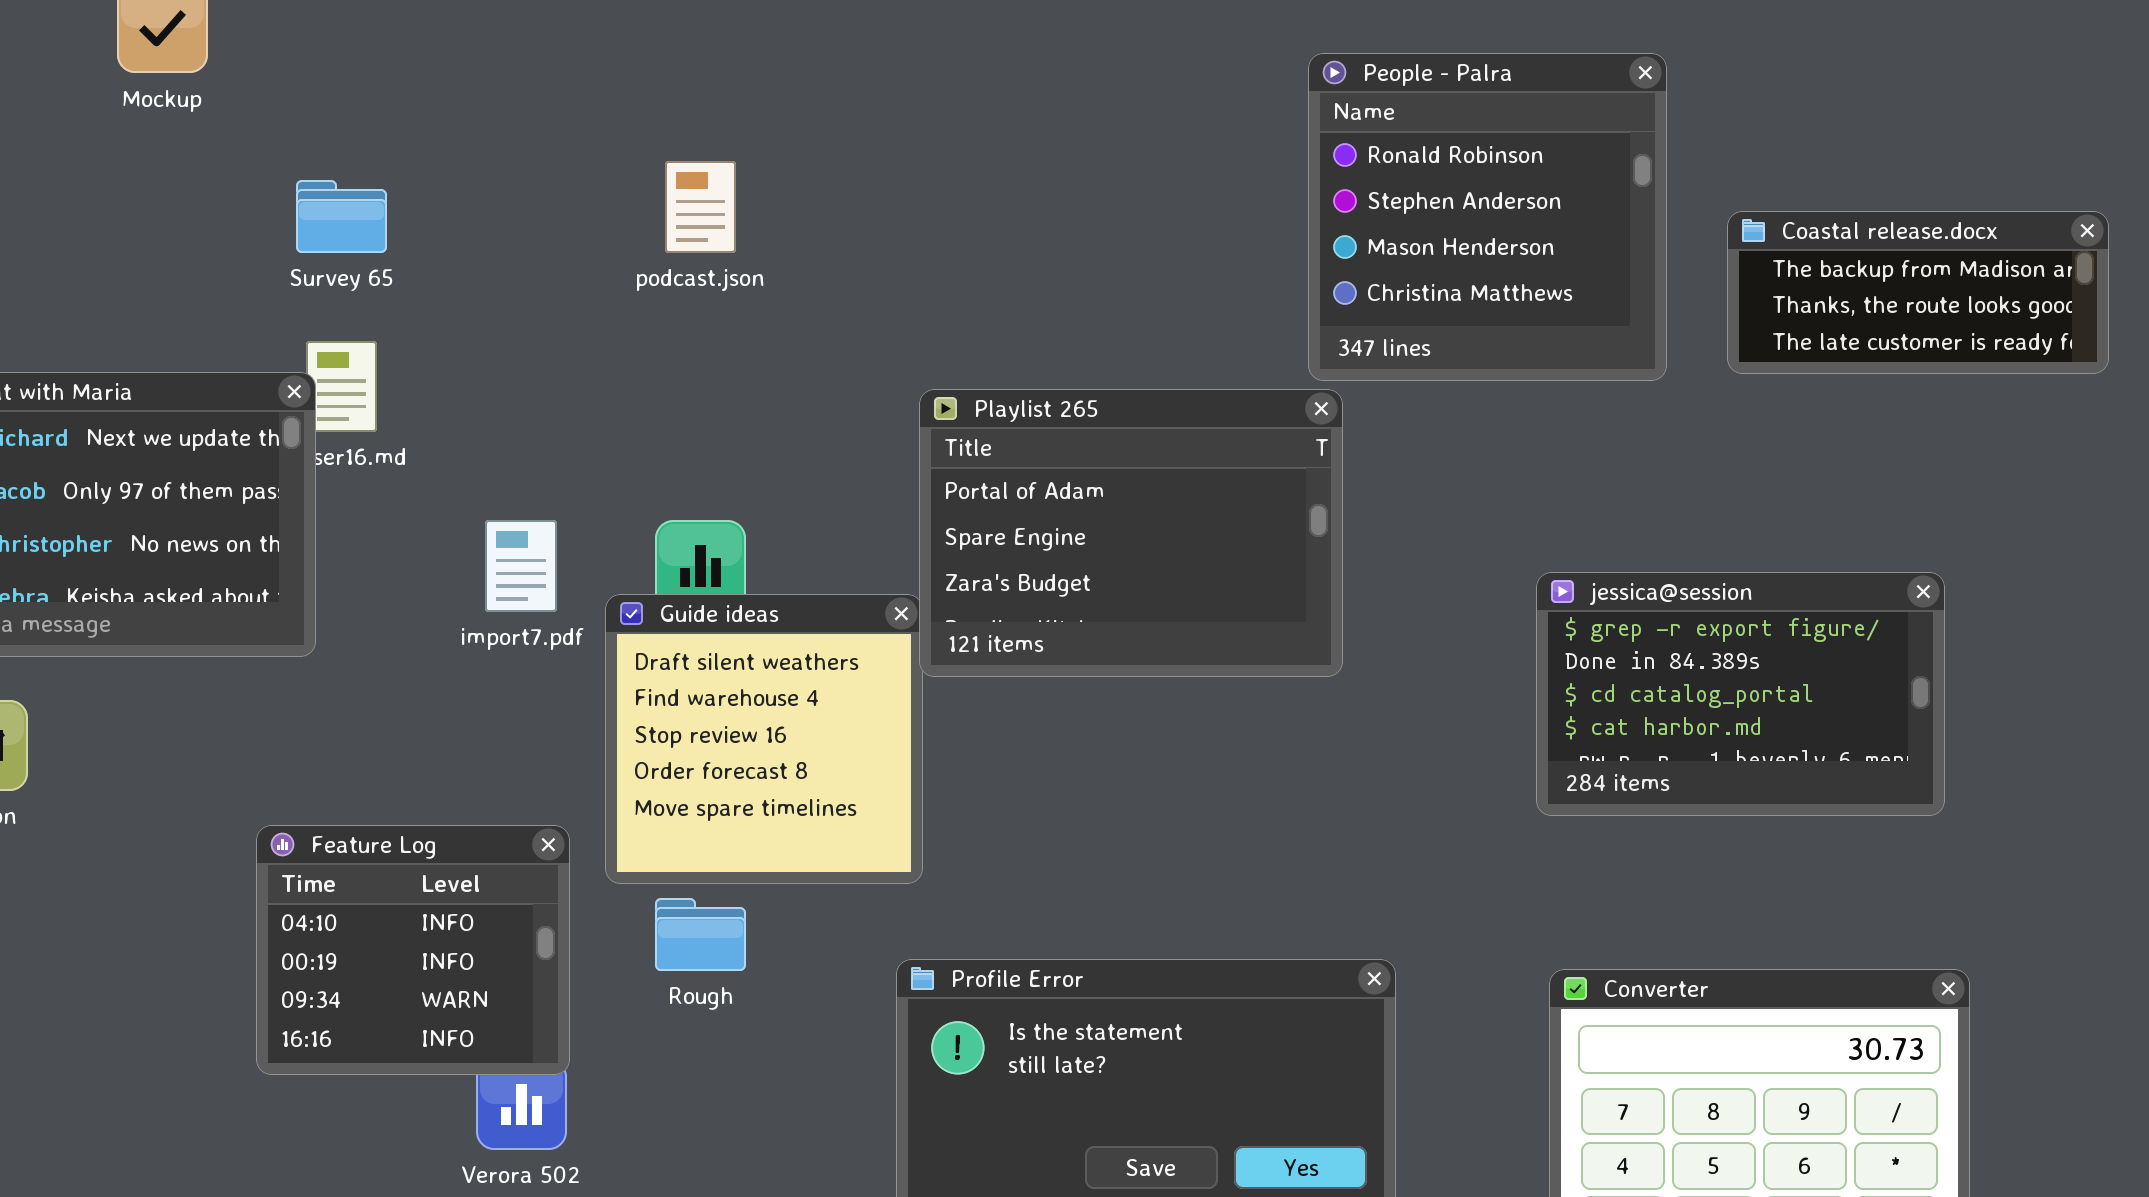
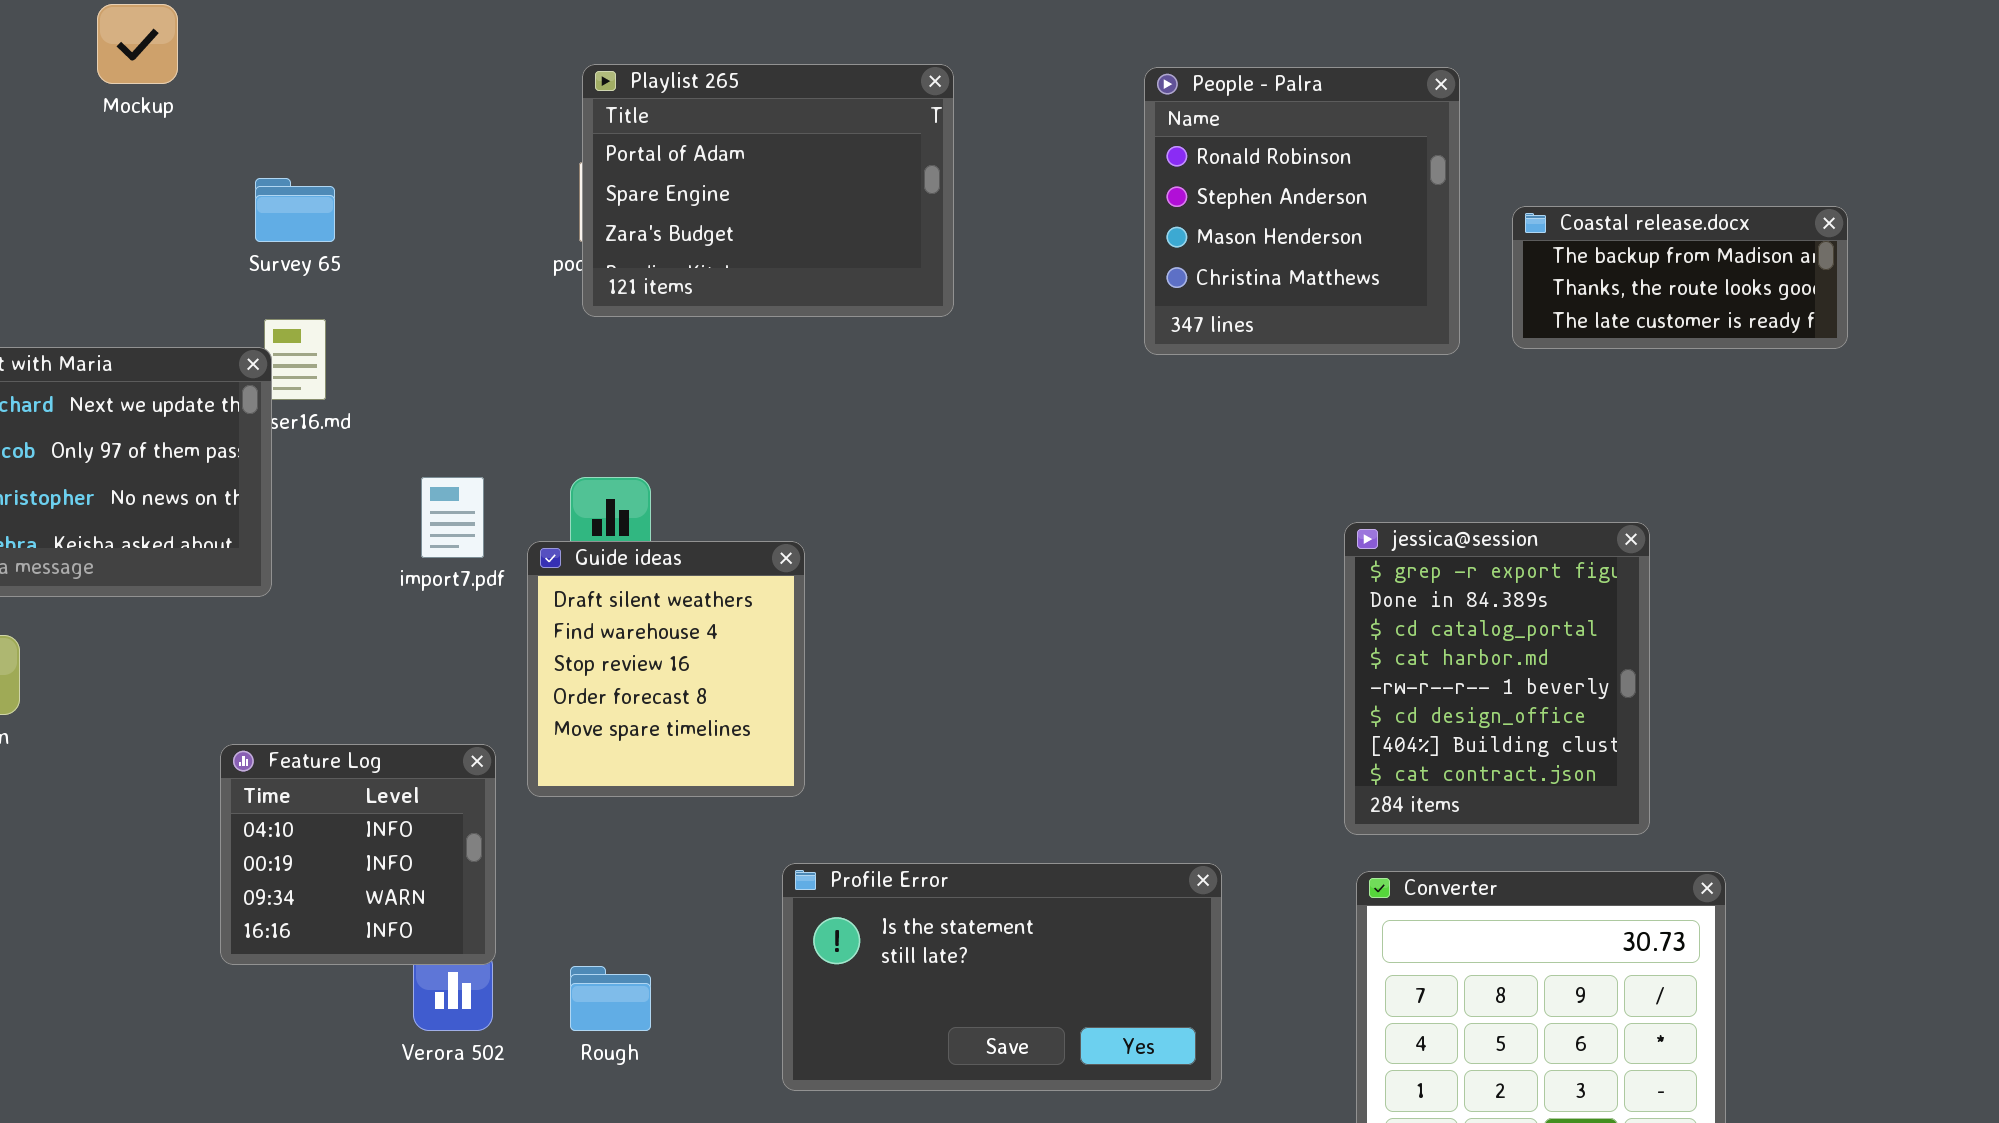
Playlist 265: [919,389,1343,677] -> [582,64,954,317], moved
jessica@session: [1536,572,1945,816] -> [1344,522,1650,835], resized
Rough: [655,898,746,971] -> [570,966,651,1031], moved

